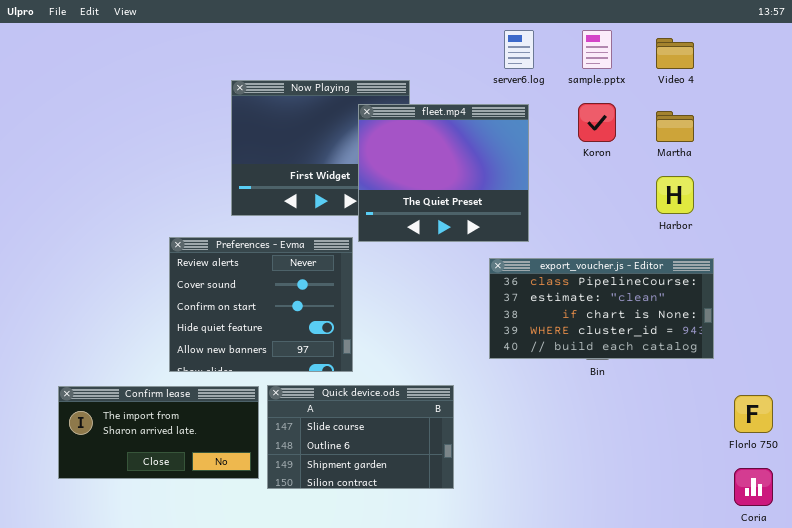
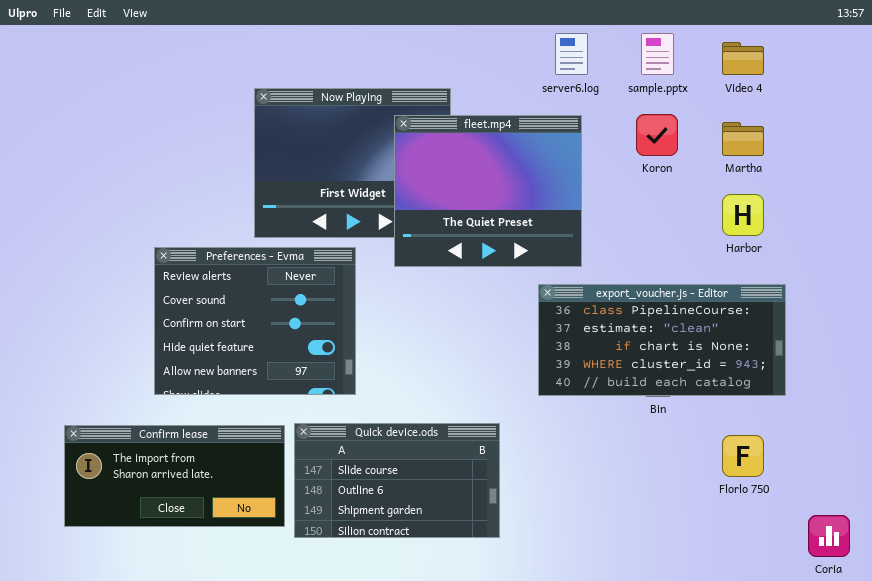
Preferences - Evma: [169,237,353,372] -> [154,247,356,395], moved
Florlo 750: [734,395,773,433] -> [722,435,764,477], moved

